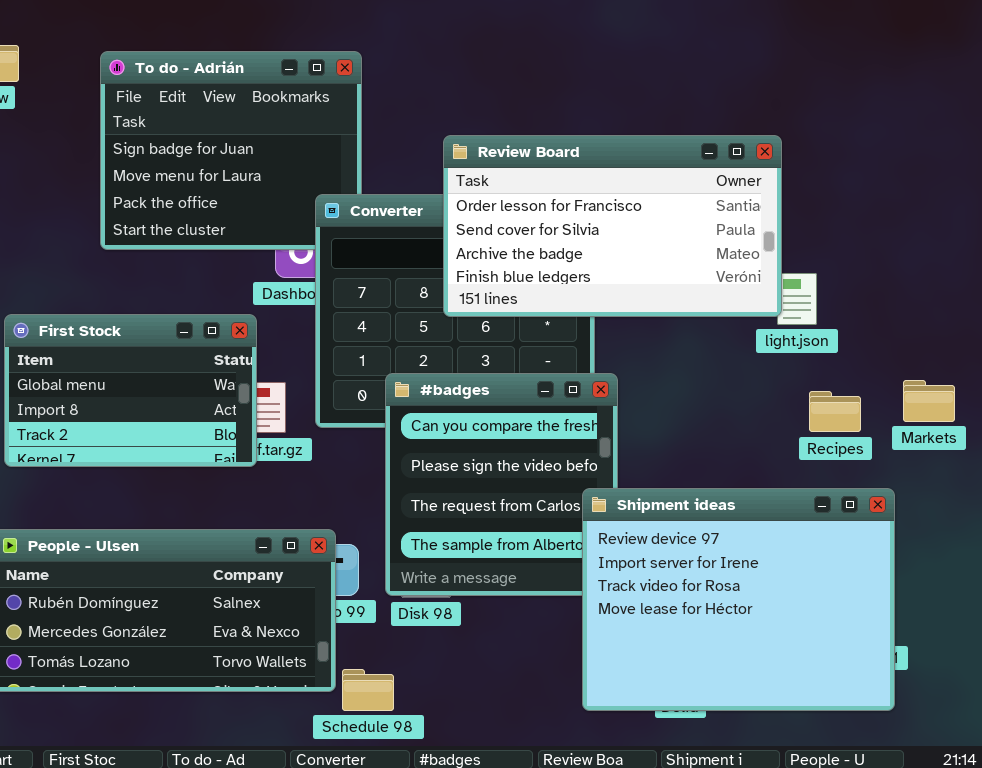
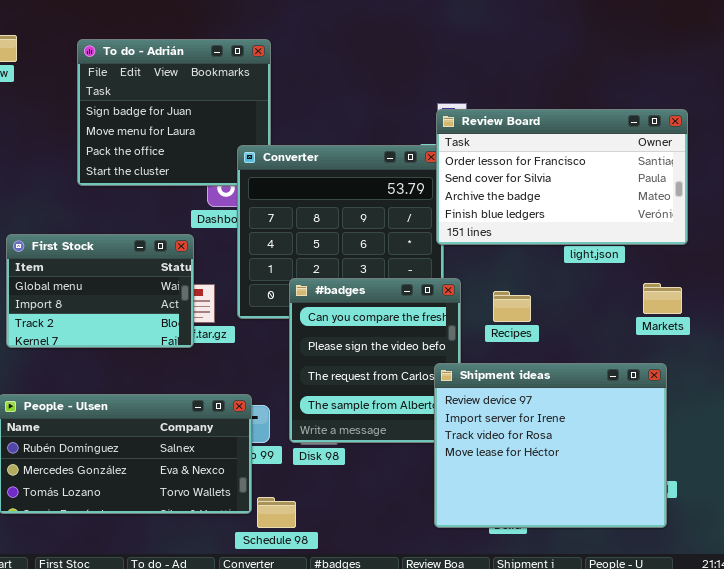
Review Board: [443,135,782,317] -> [436,109,688,245], moved
Markets: [903,380,955,422] -> [643,283,682,314], moved
Recipes: [809,391,861,432] -> [493,291,531,322], moved

